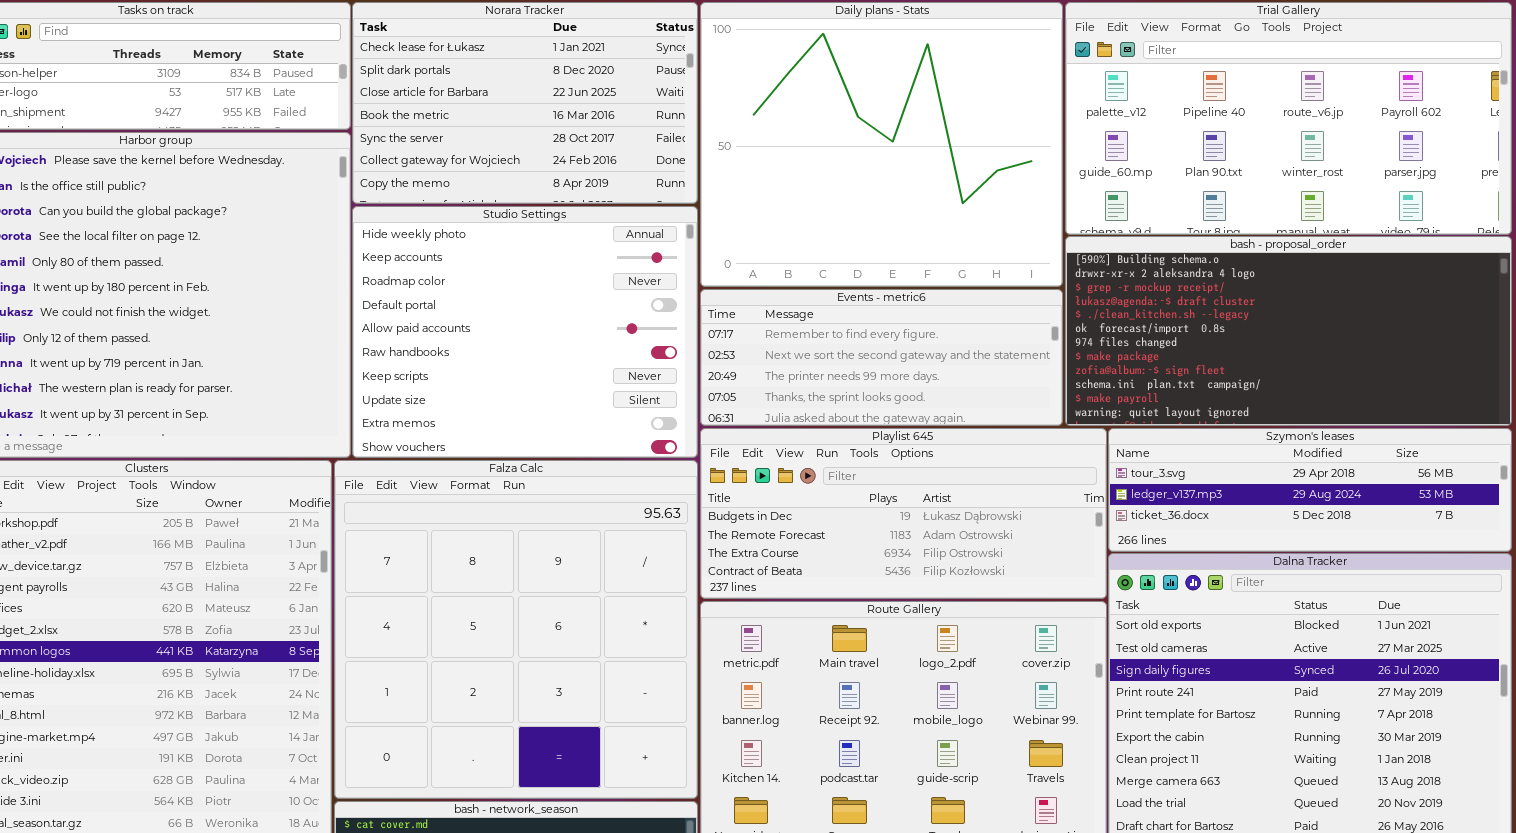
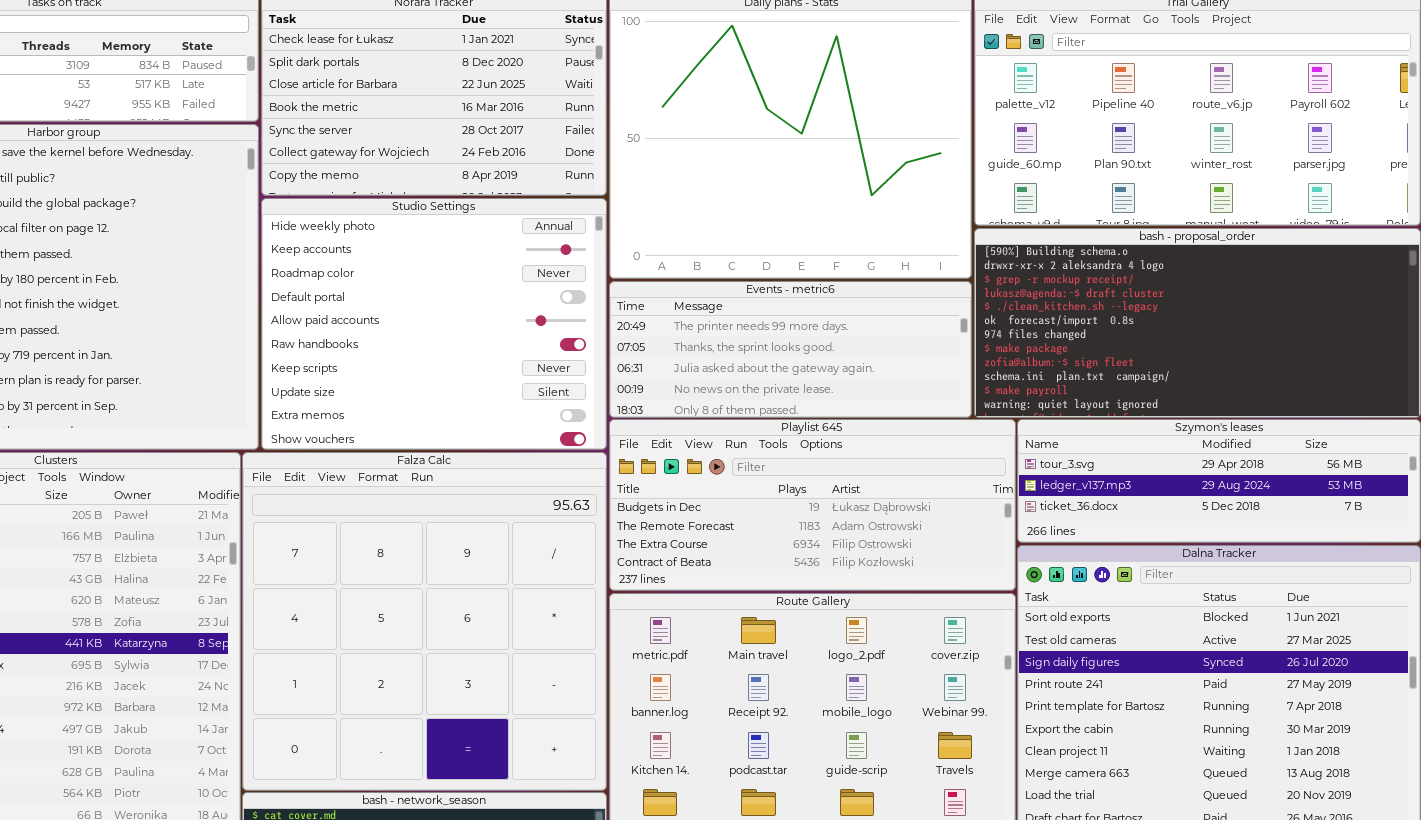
Events - metric6: [700,289,1063,426] -> [609,281,972,418], scrolled down 2 rows

